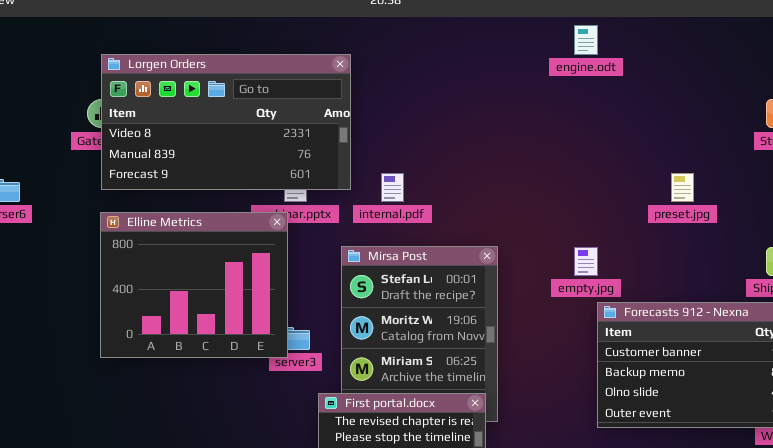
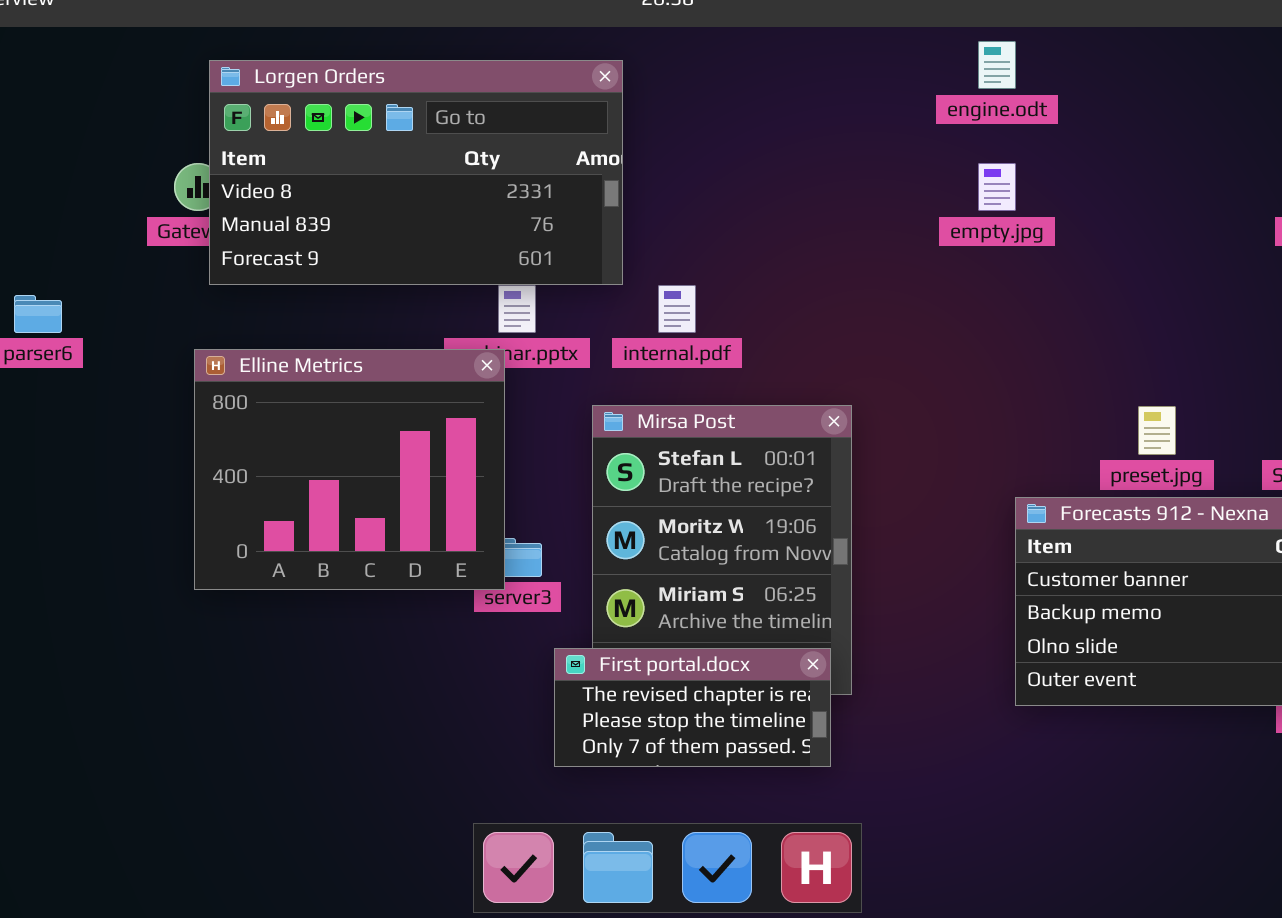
Lorgen Orders: [101,54,351,190] -> [209,60,623,285], moved
preset.jpg: [671,173,694,202] -> [1138,406,1176,455], moved
empty.jpg: [574,247,598,276] -> [978,163,1016,211], moved

